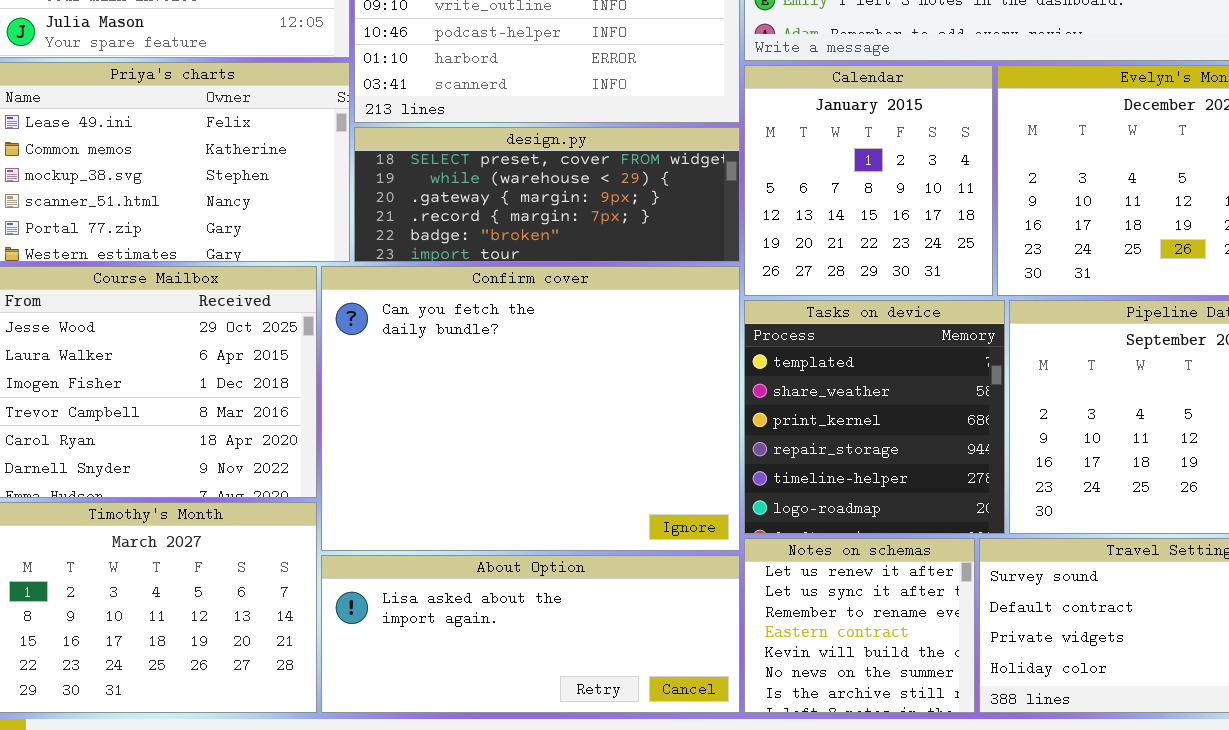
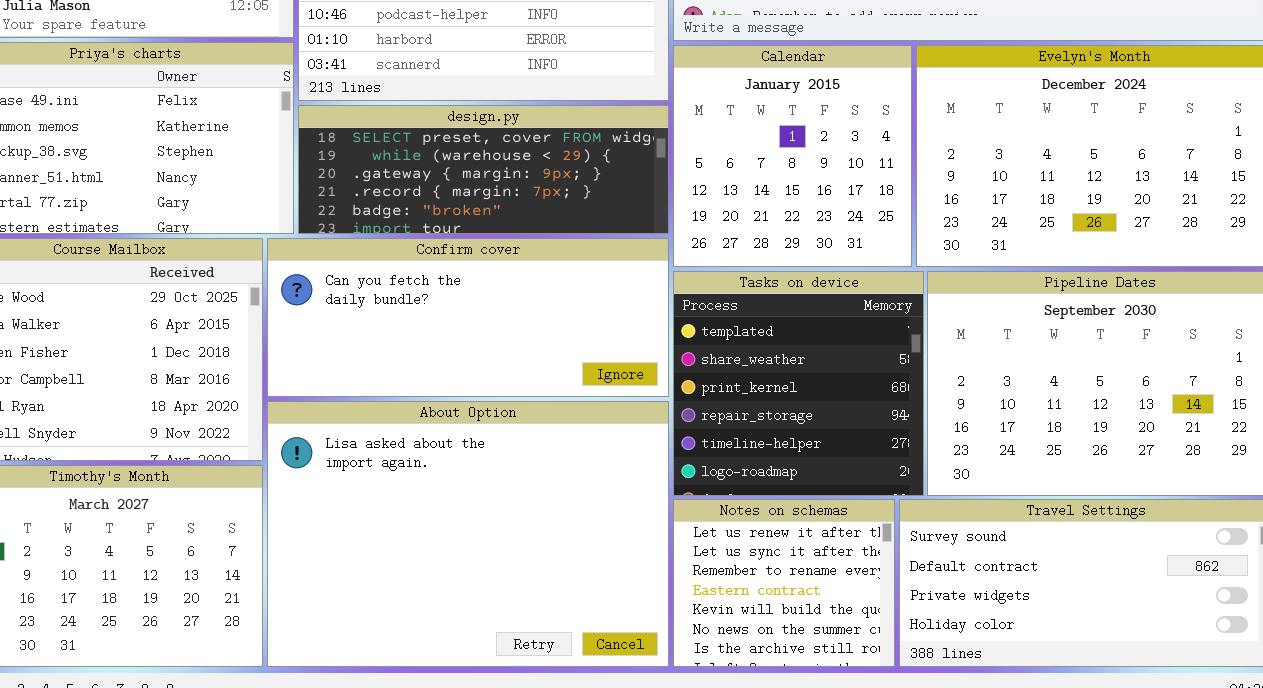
Confirm cover: [321,266,740,551] -> [267,238,669,397], resized
About Option: [321,555,740,713] -> [267,401,669,667], resized

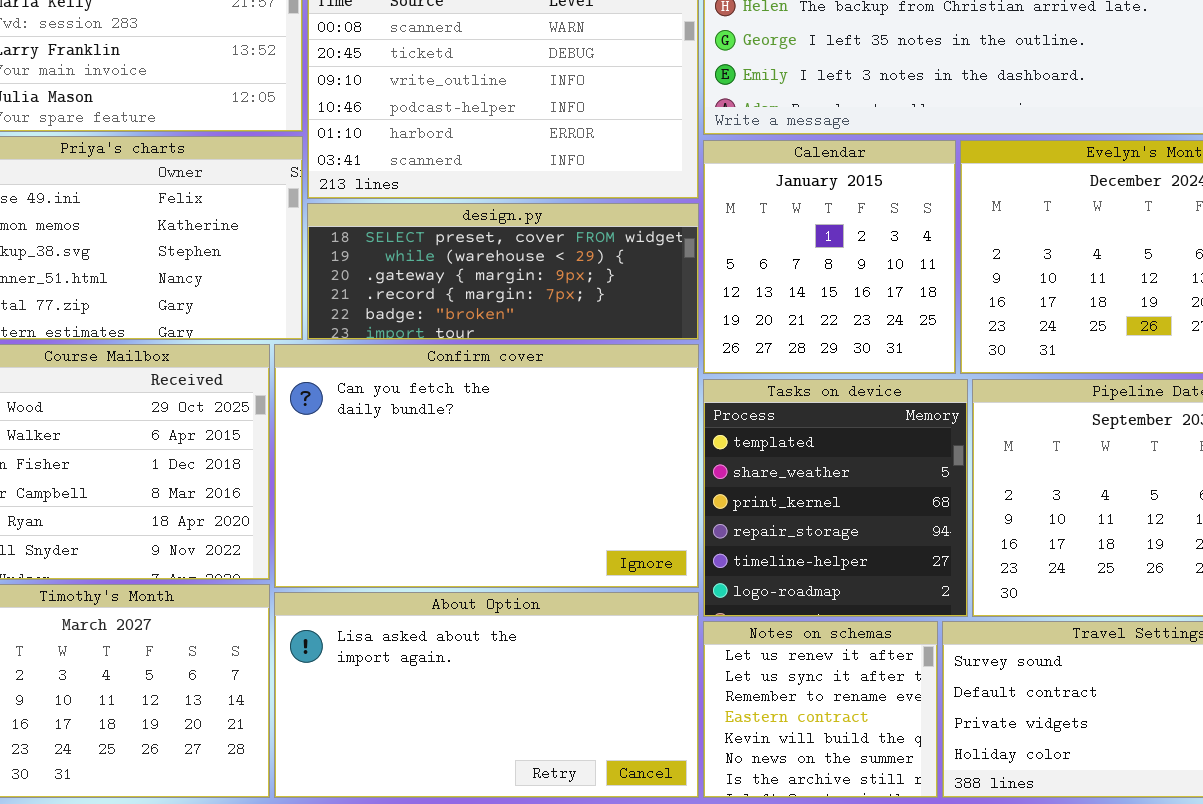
Confirm cover: [267,238,669,397] -> [274,344,699,588], resized
About Option: [267,401,669,667] -> [274,592,699,798], resized

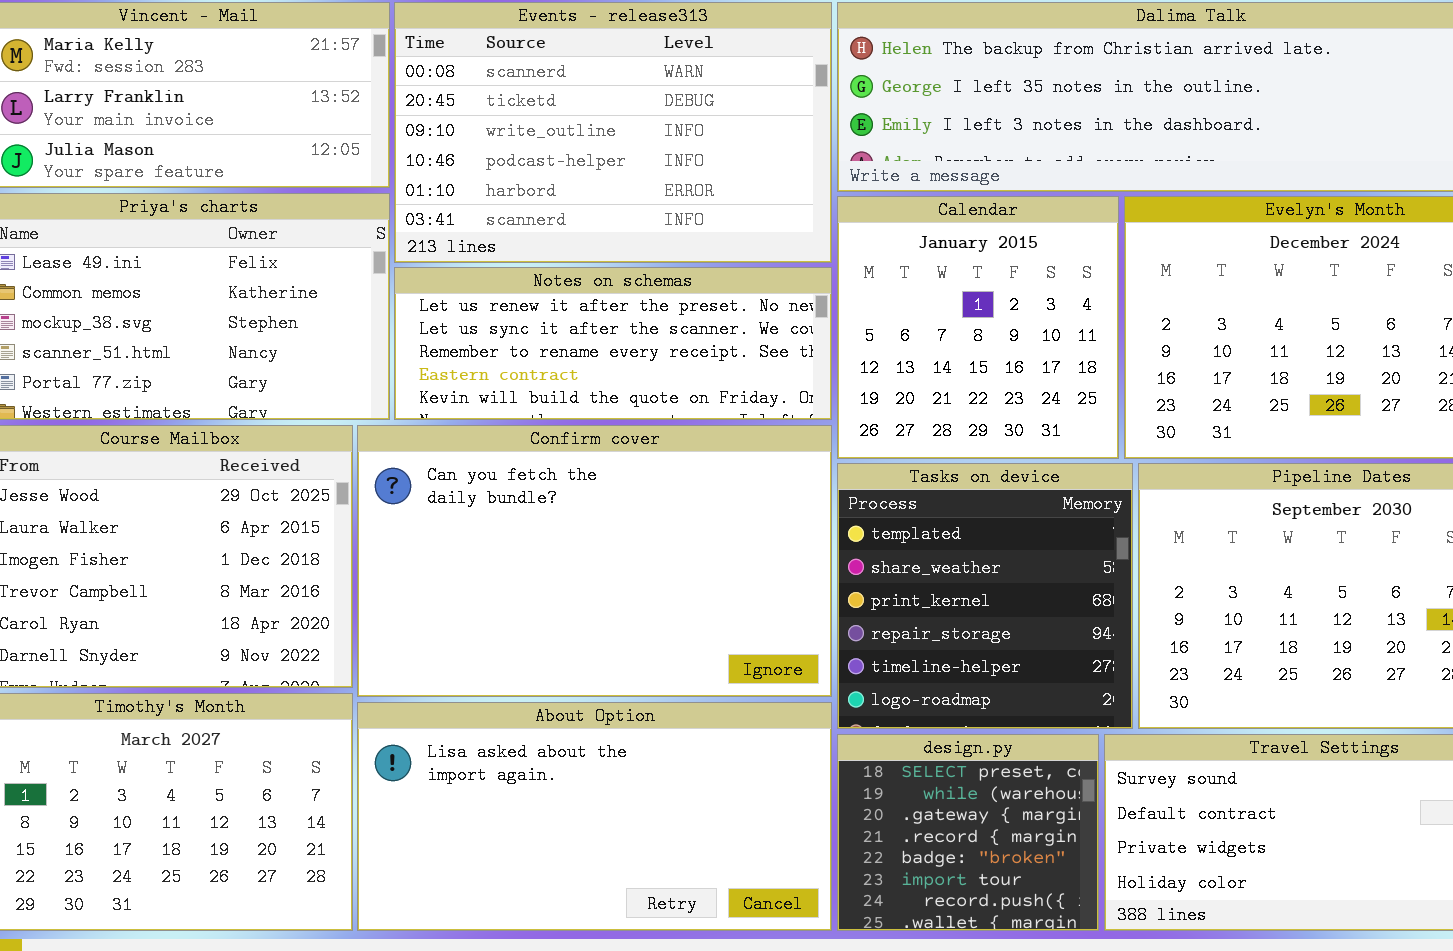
design.py: [307,203,699,340] -> [837,734,1099,931], moved, resized
Notes on schemas: [703,621,938,798] -> [394,267,832,420], moved, resized

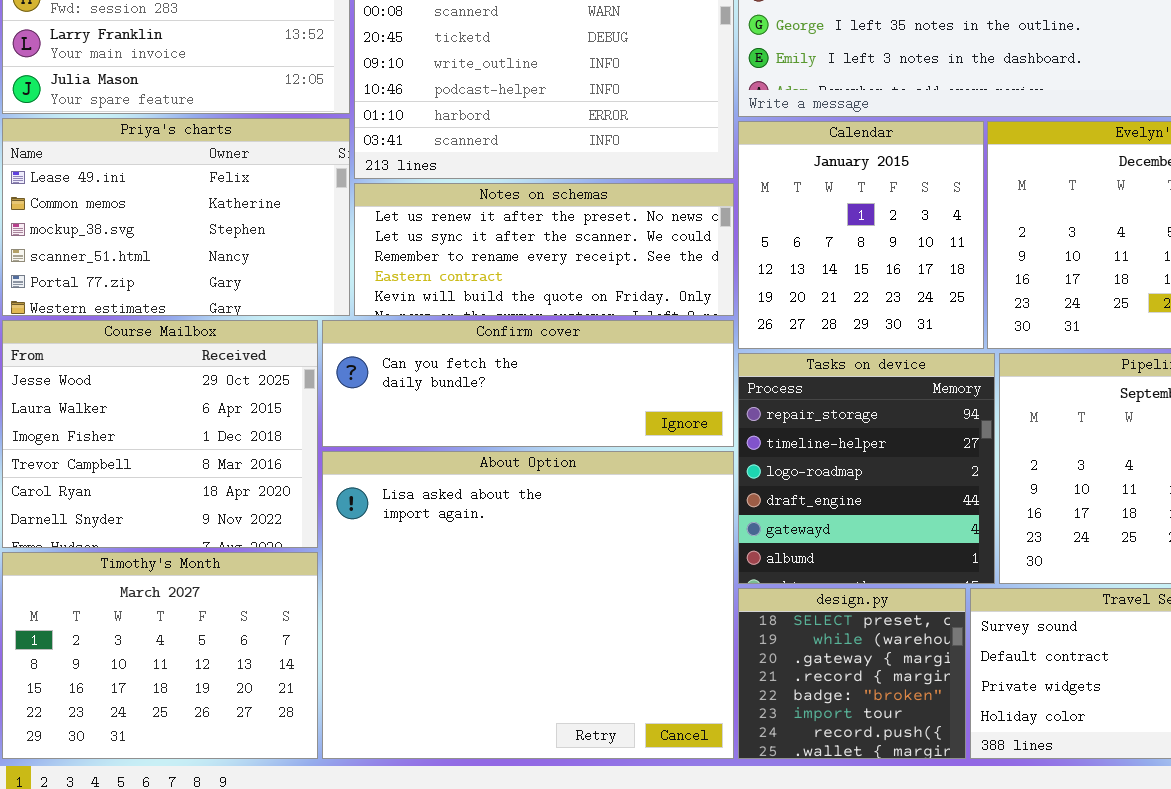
Confirm cover: [357,425,832,697] -> [322,320,734,447], resized
Tasks on device: [837,463,1133,729] -> [738,353,995,584], scrolled down 3 rows
About Option: [357,702,832,931] -> [322,451,734,759], resized

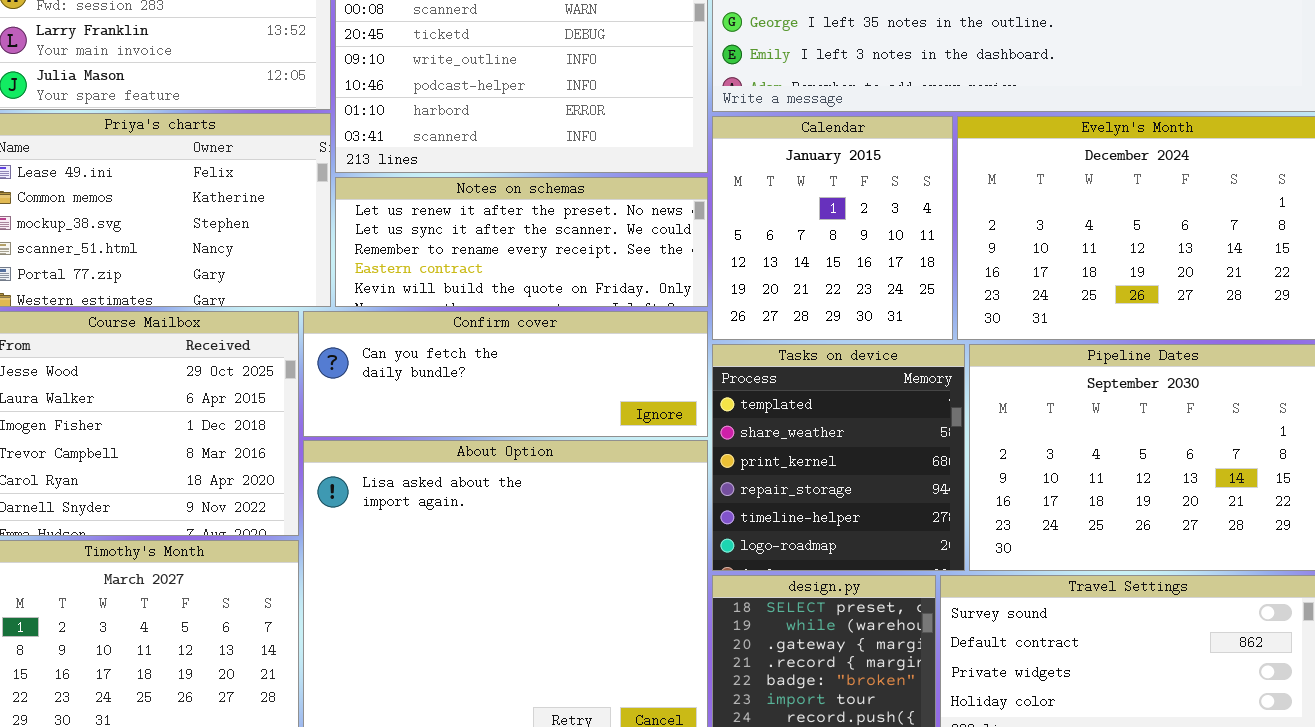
Tasks on device: [738,353,995,584] -> [712,344,965,571], scrolled up 3 rows

